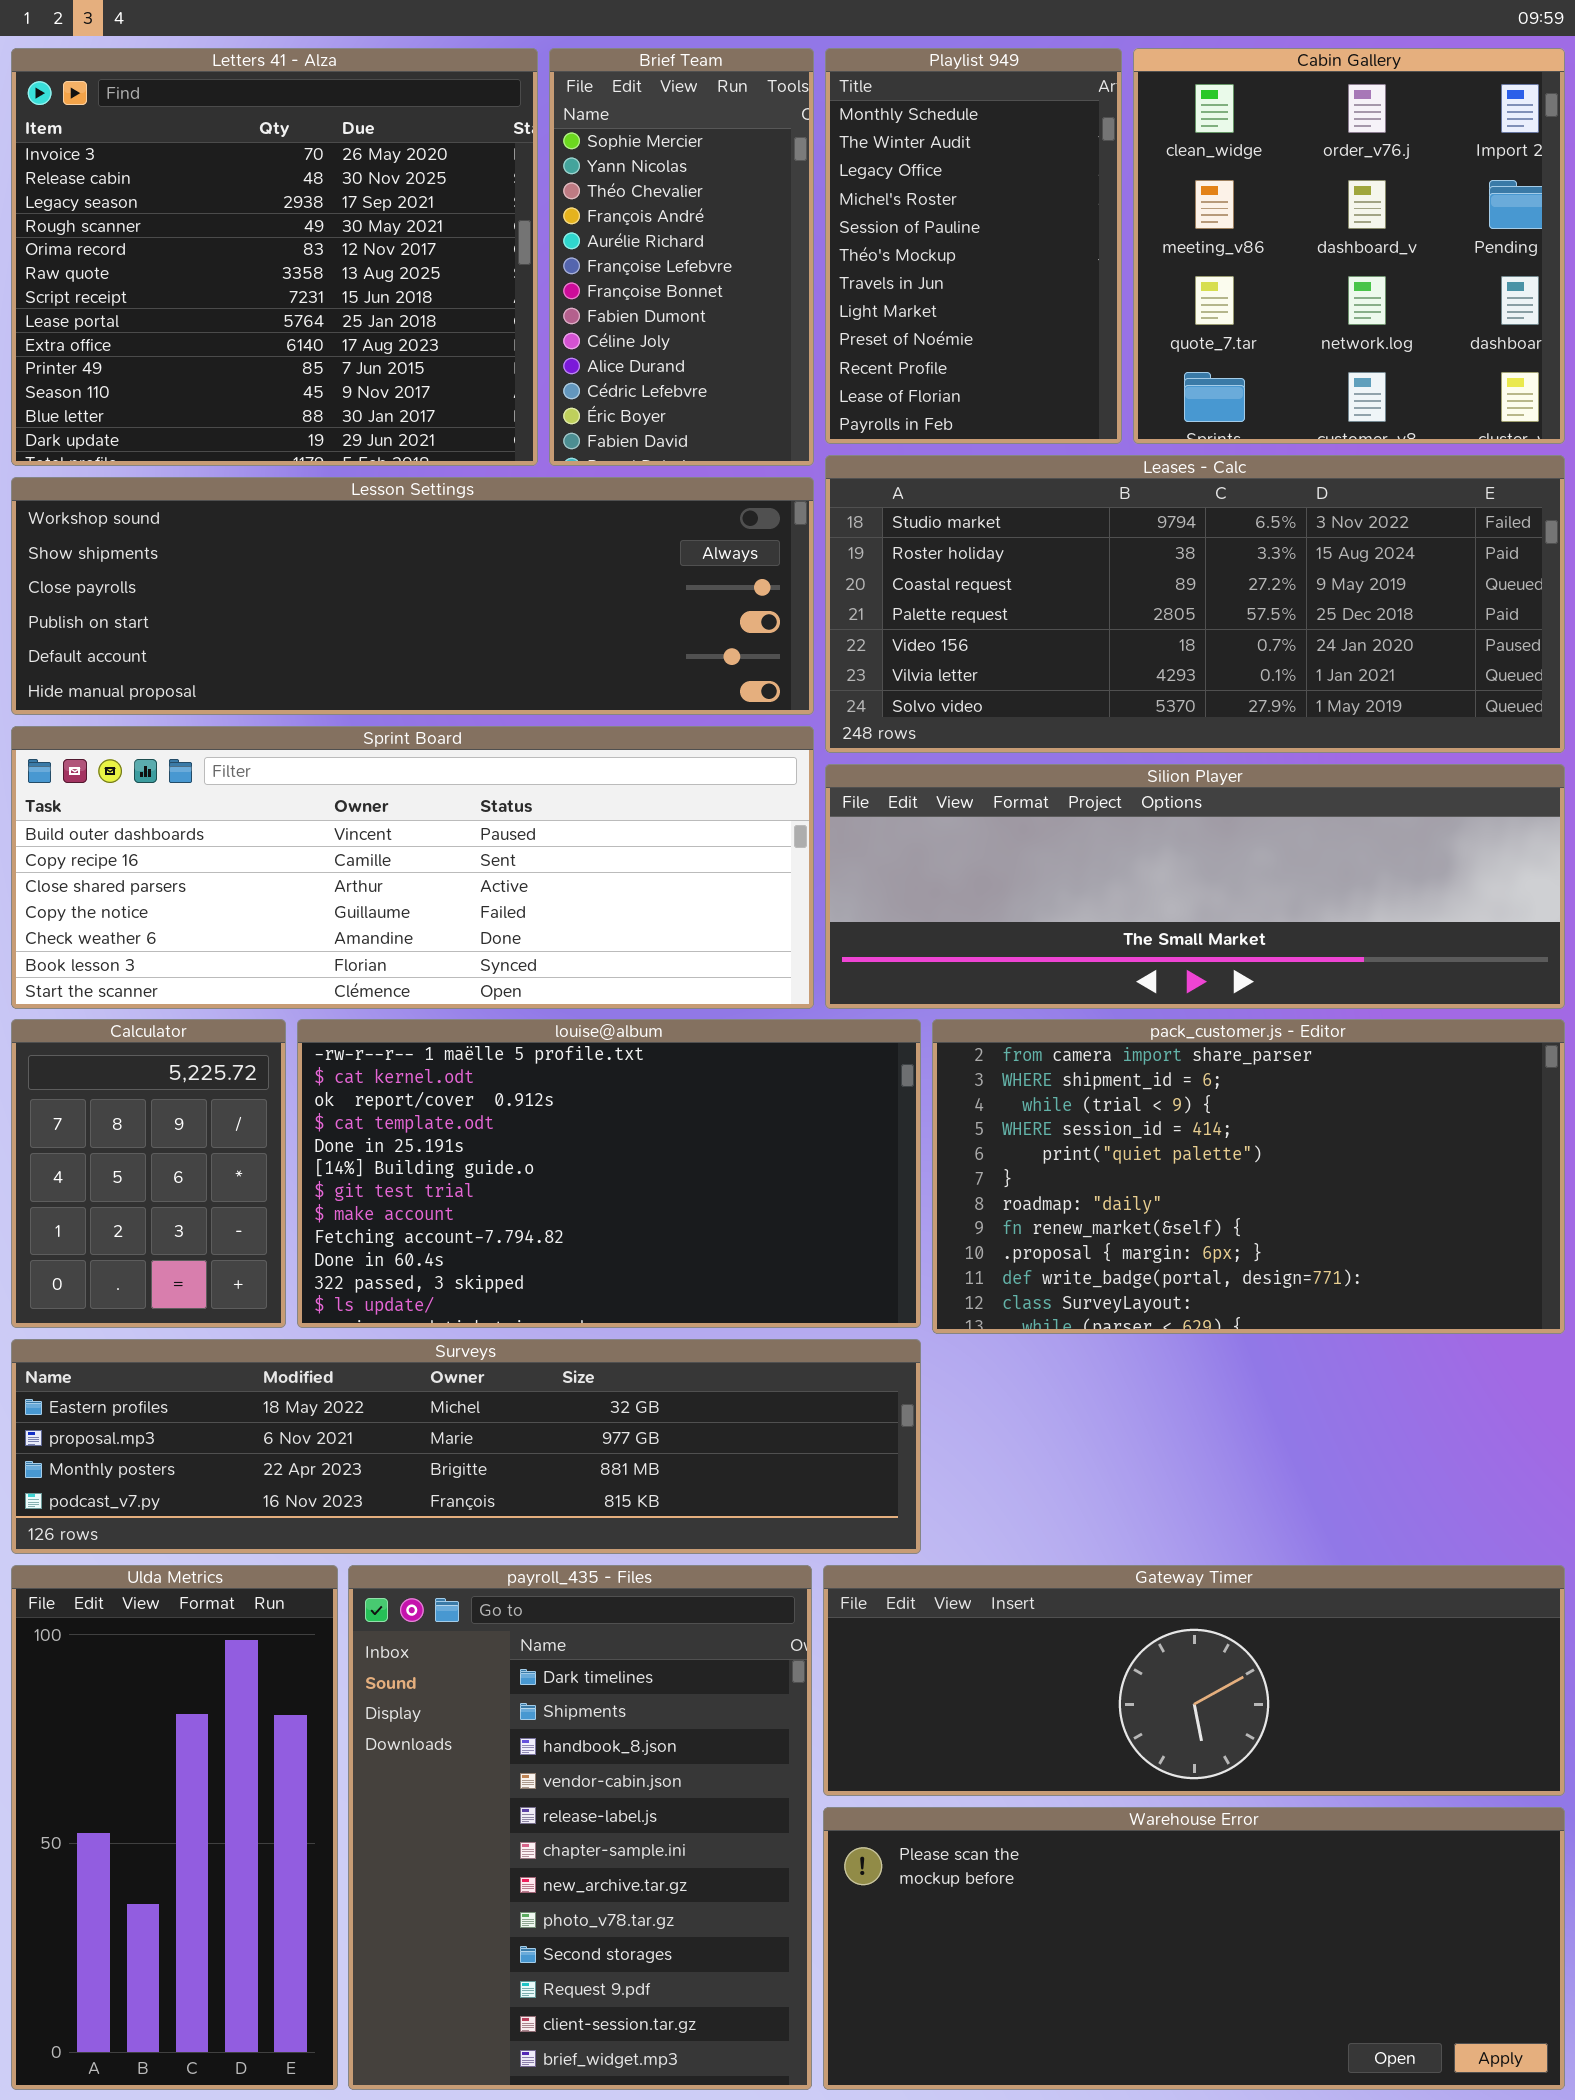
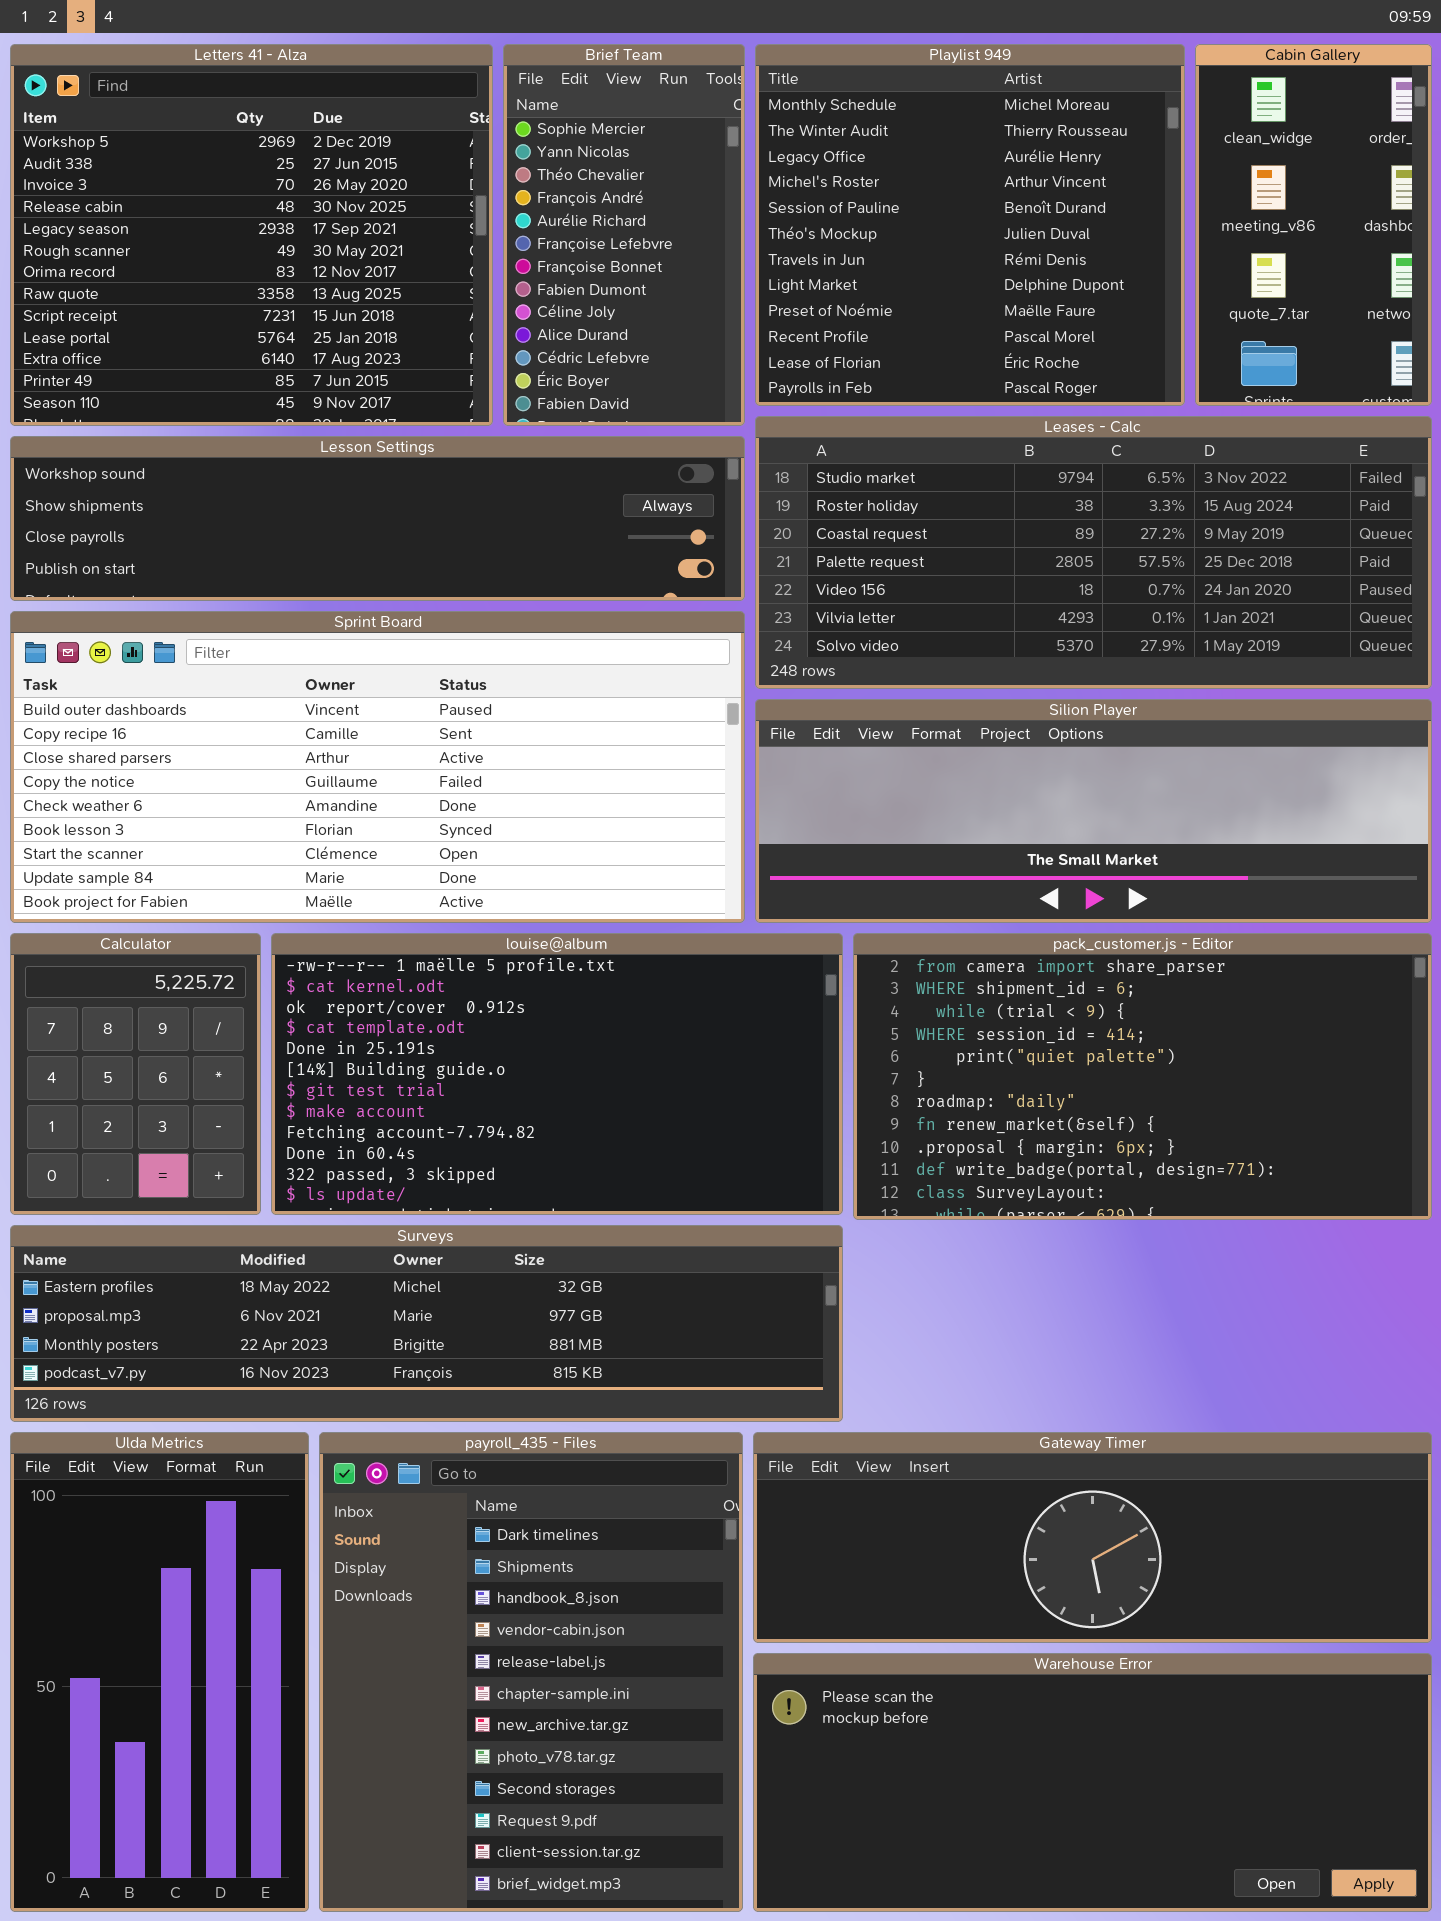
Letters 41 - Alza: [11,48,538,466] -> [10,44,493,426], scrolled up 2 rows
Playlist 949: [825,48,1122,444] -> [755,44,1185,406], resized
Cabin Gallery: [1133,48,1565,444] -> [1195,44,1432,406], resized
Lesson Settings: [11,477,814,715] -> [10,436,745,601], resized
Sprint Board: [11,726,814,1009] -> [10,611,745,923], resized

